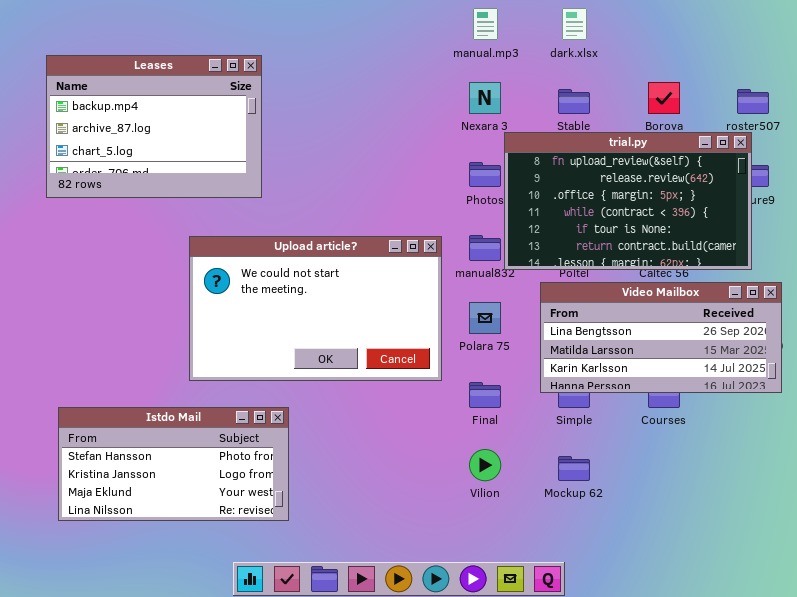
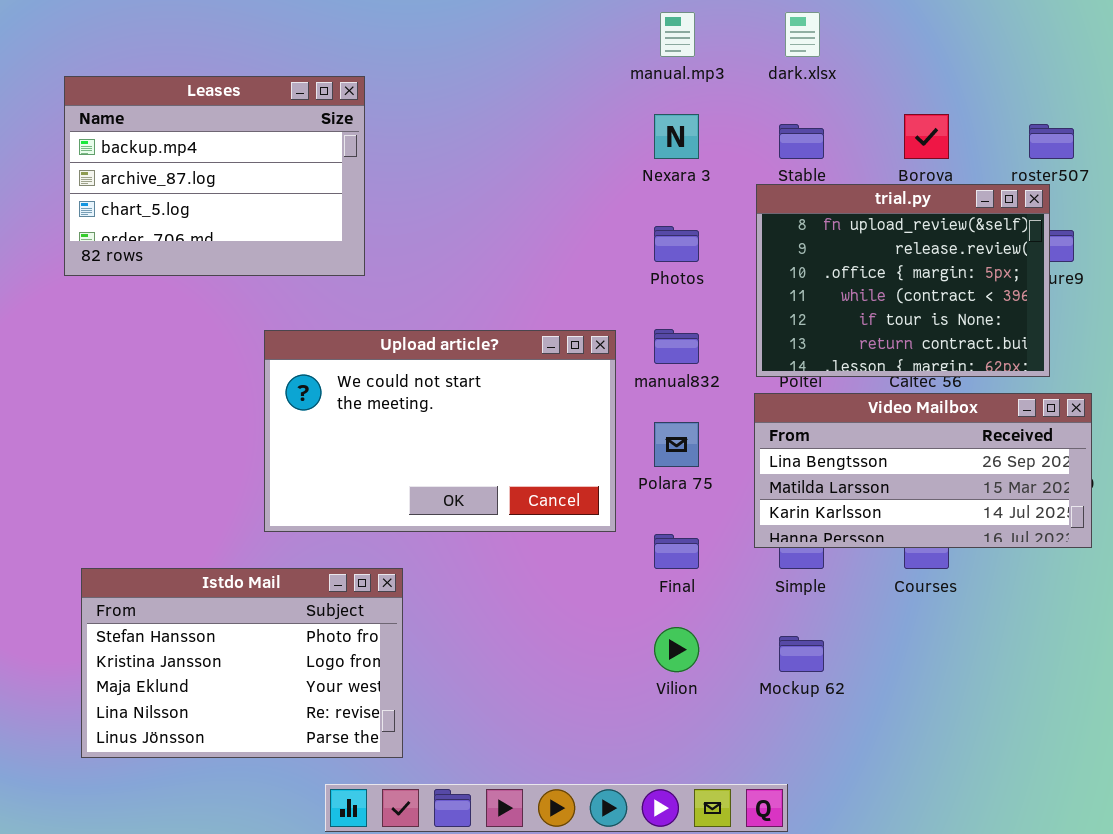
trial.py: [504,132,752,270] -> [756,184,1050,377], resized
Istdo Mail: [58,407,289,521] -> [81,568,403,758], resized

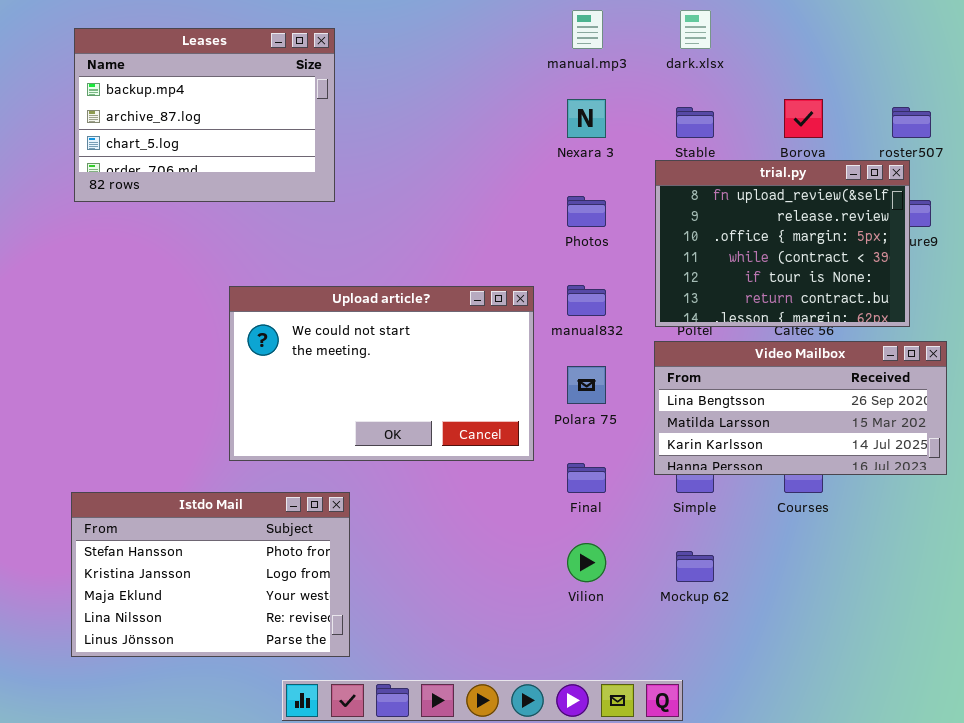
Leases: [64,76,365,276] -> [74,28,335,202], moved

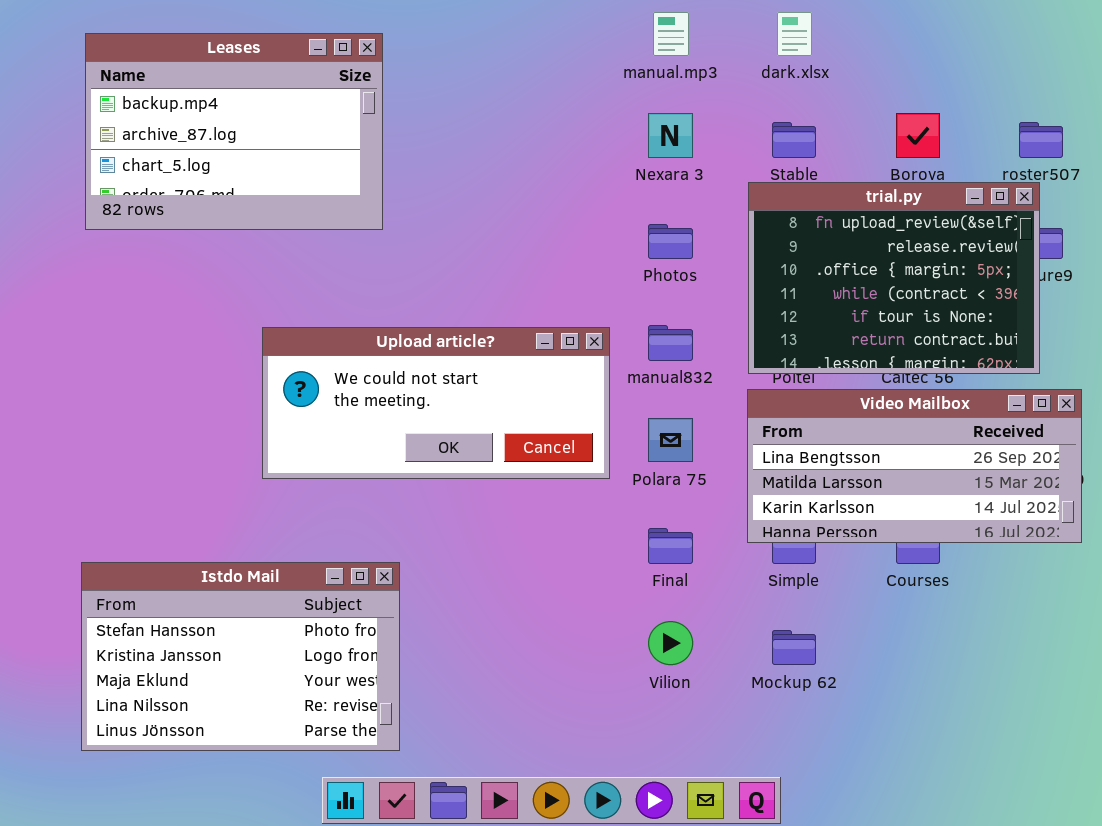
Upload article?: [229,286,534,461] -> [262,327,610,479], resized

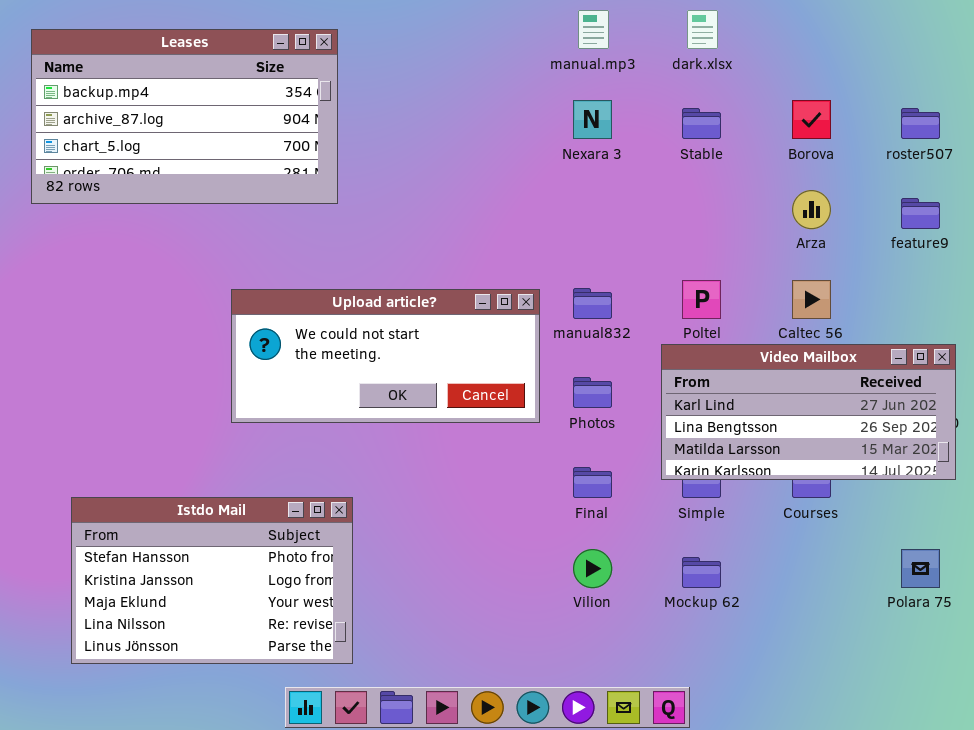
Leases: [85,33,383,230] -> [31,29,338,204], resized
trial.py: [748,182,1040,374] -> none, closed
Photos: [648,224,693,259] -> [573,377,612,408], moved
Video Mailbox: [747,389,1082,543] -> [661,344,956,480], scrolled up 1 row
Polara 75: [648,418,693,462] -> [901,549,940,588], moved

